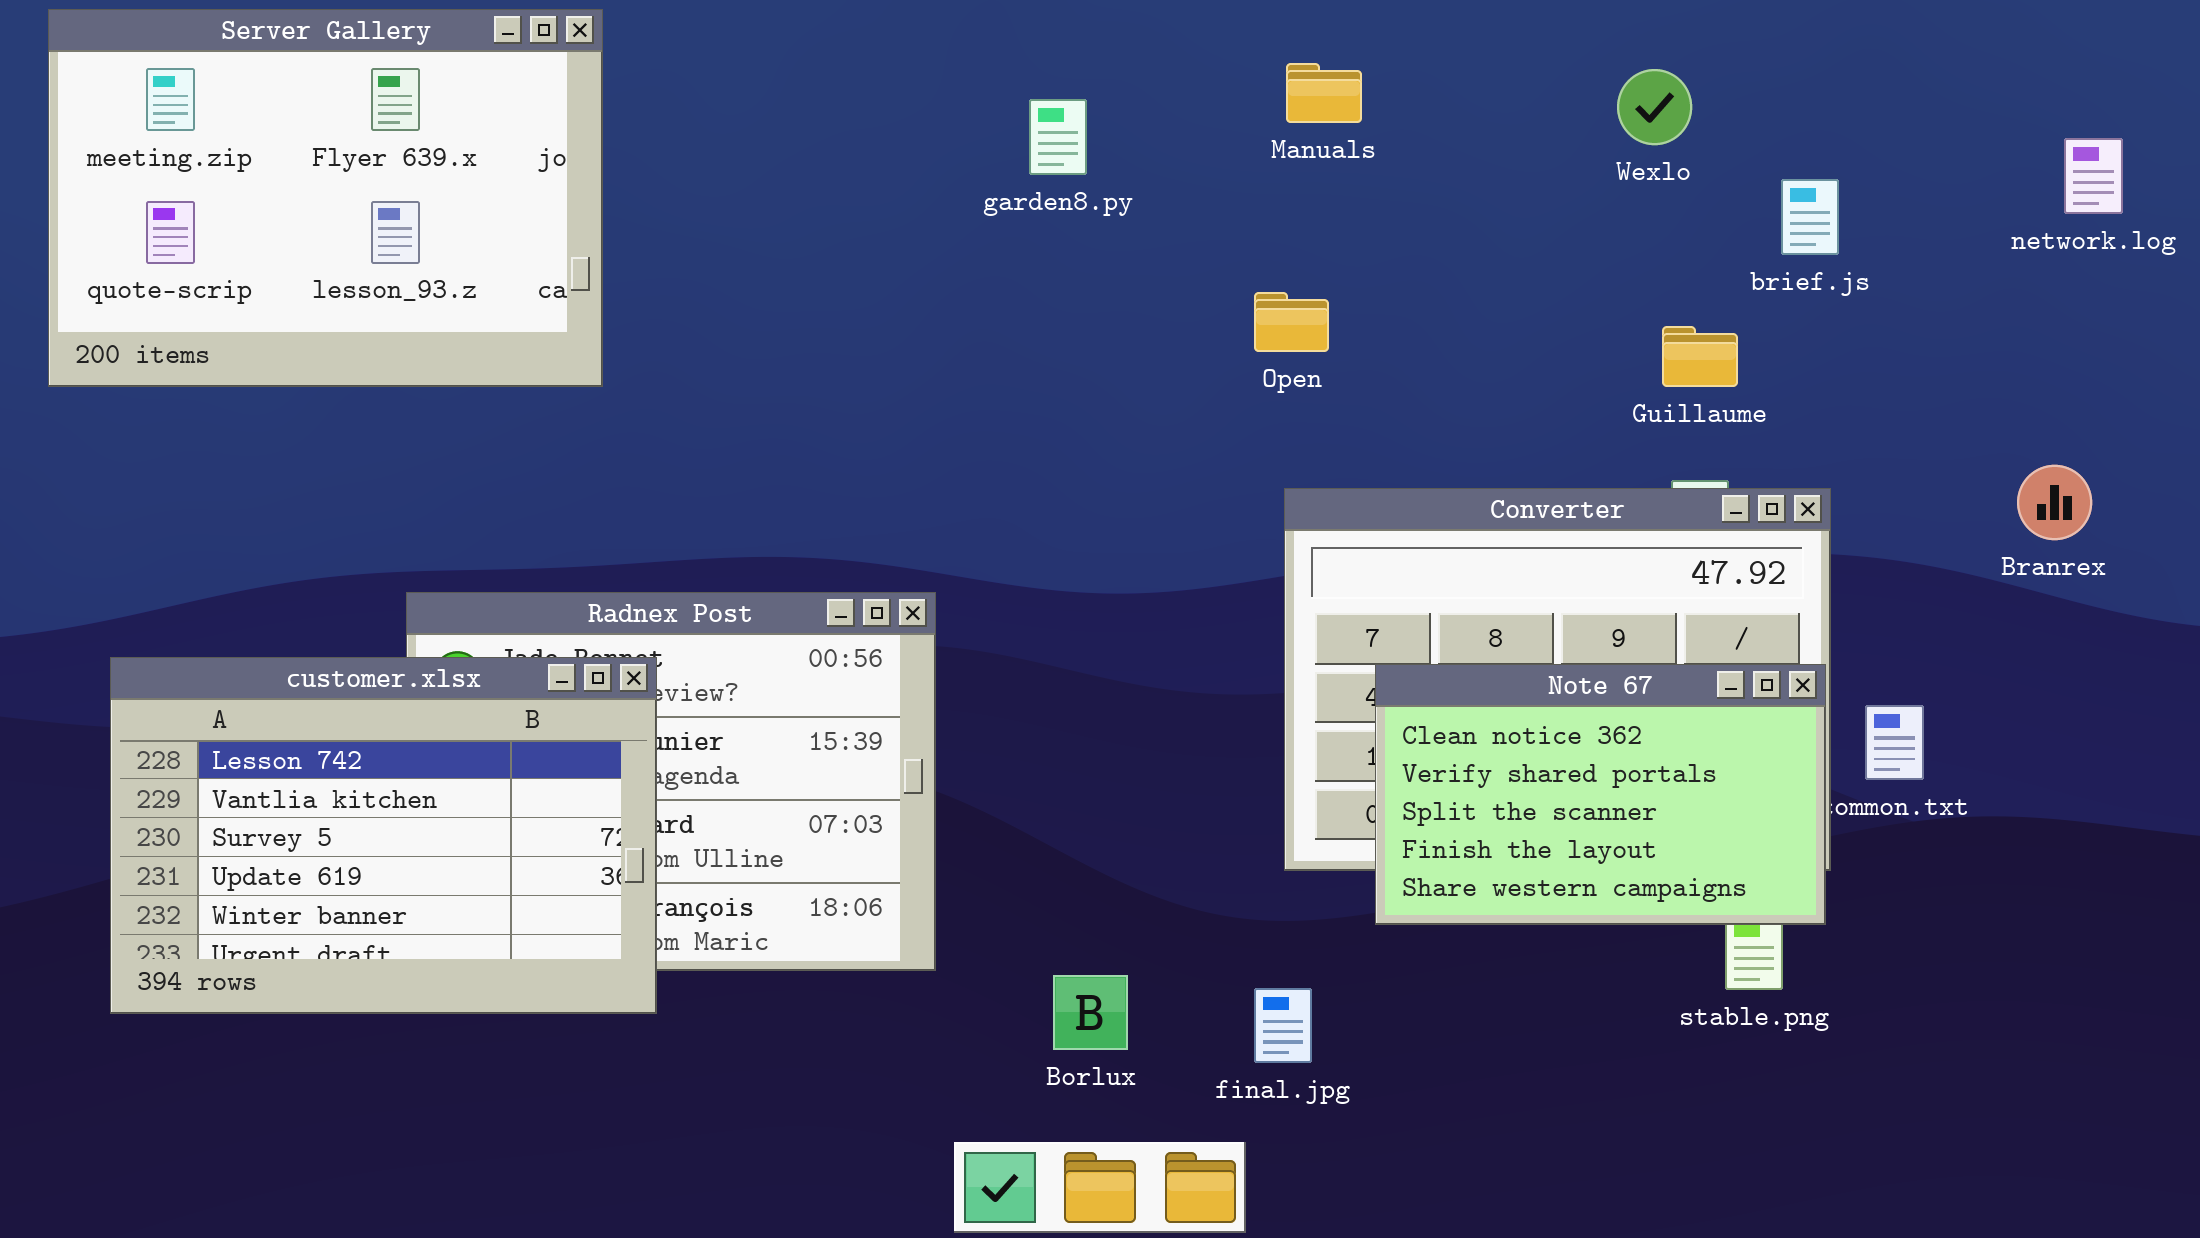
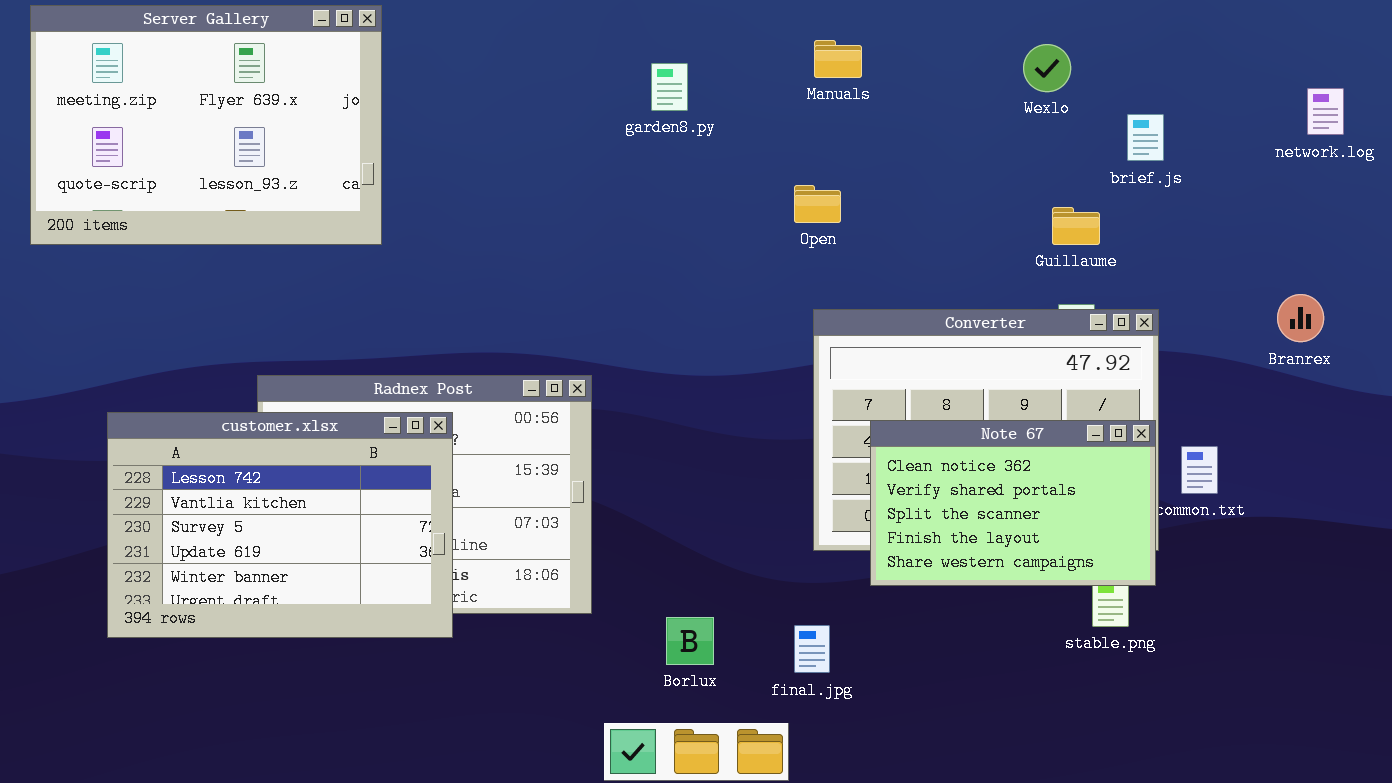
customer.xlsx: [110,657,657,1014] -> [107,412,453,638], moved

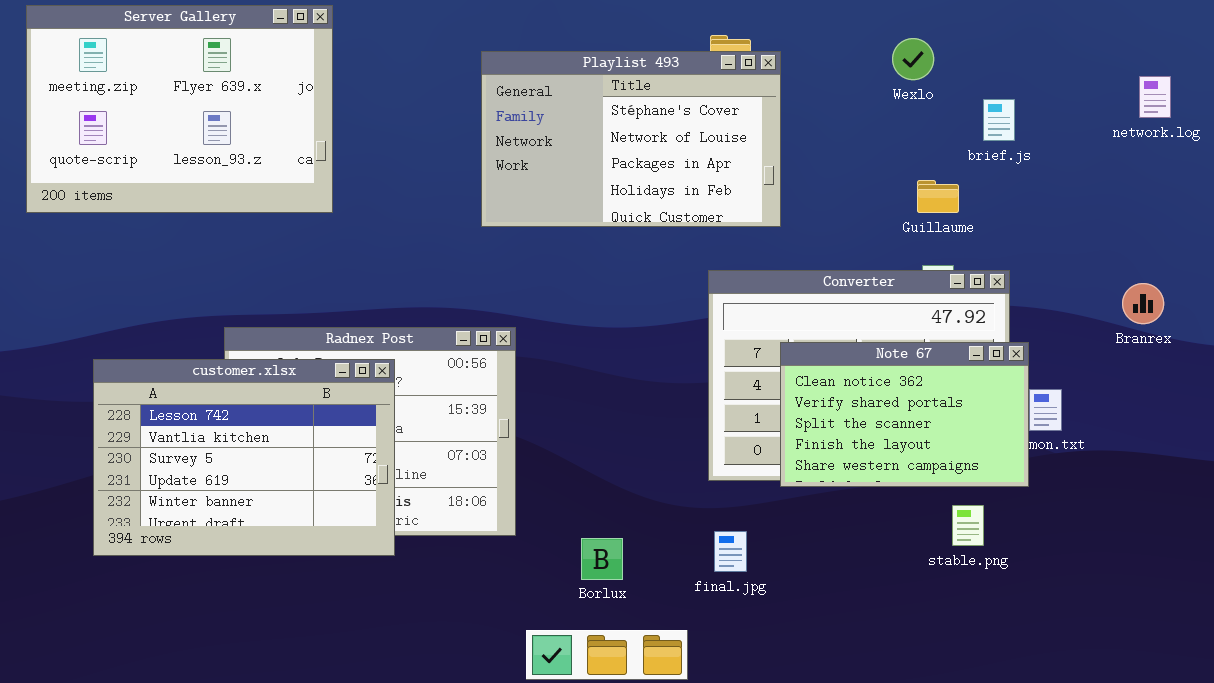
Playlist 493: none -> [481,51,781,227], opened
Branrex: [1277,294,1324,342] -> [1122,283,1164,324], moved
Note 67: [870,420,1156,586] -> [780,342,1029,487], moved
final.jpg: [794,625,830,673] -> [714,531,747,572], moved

